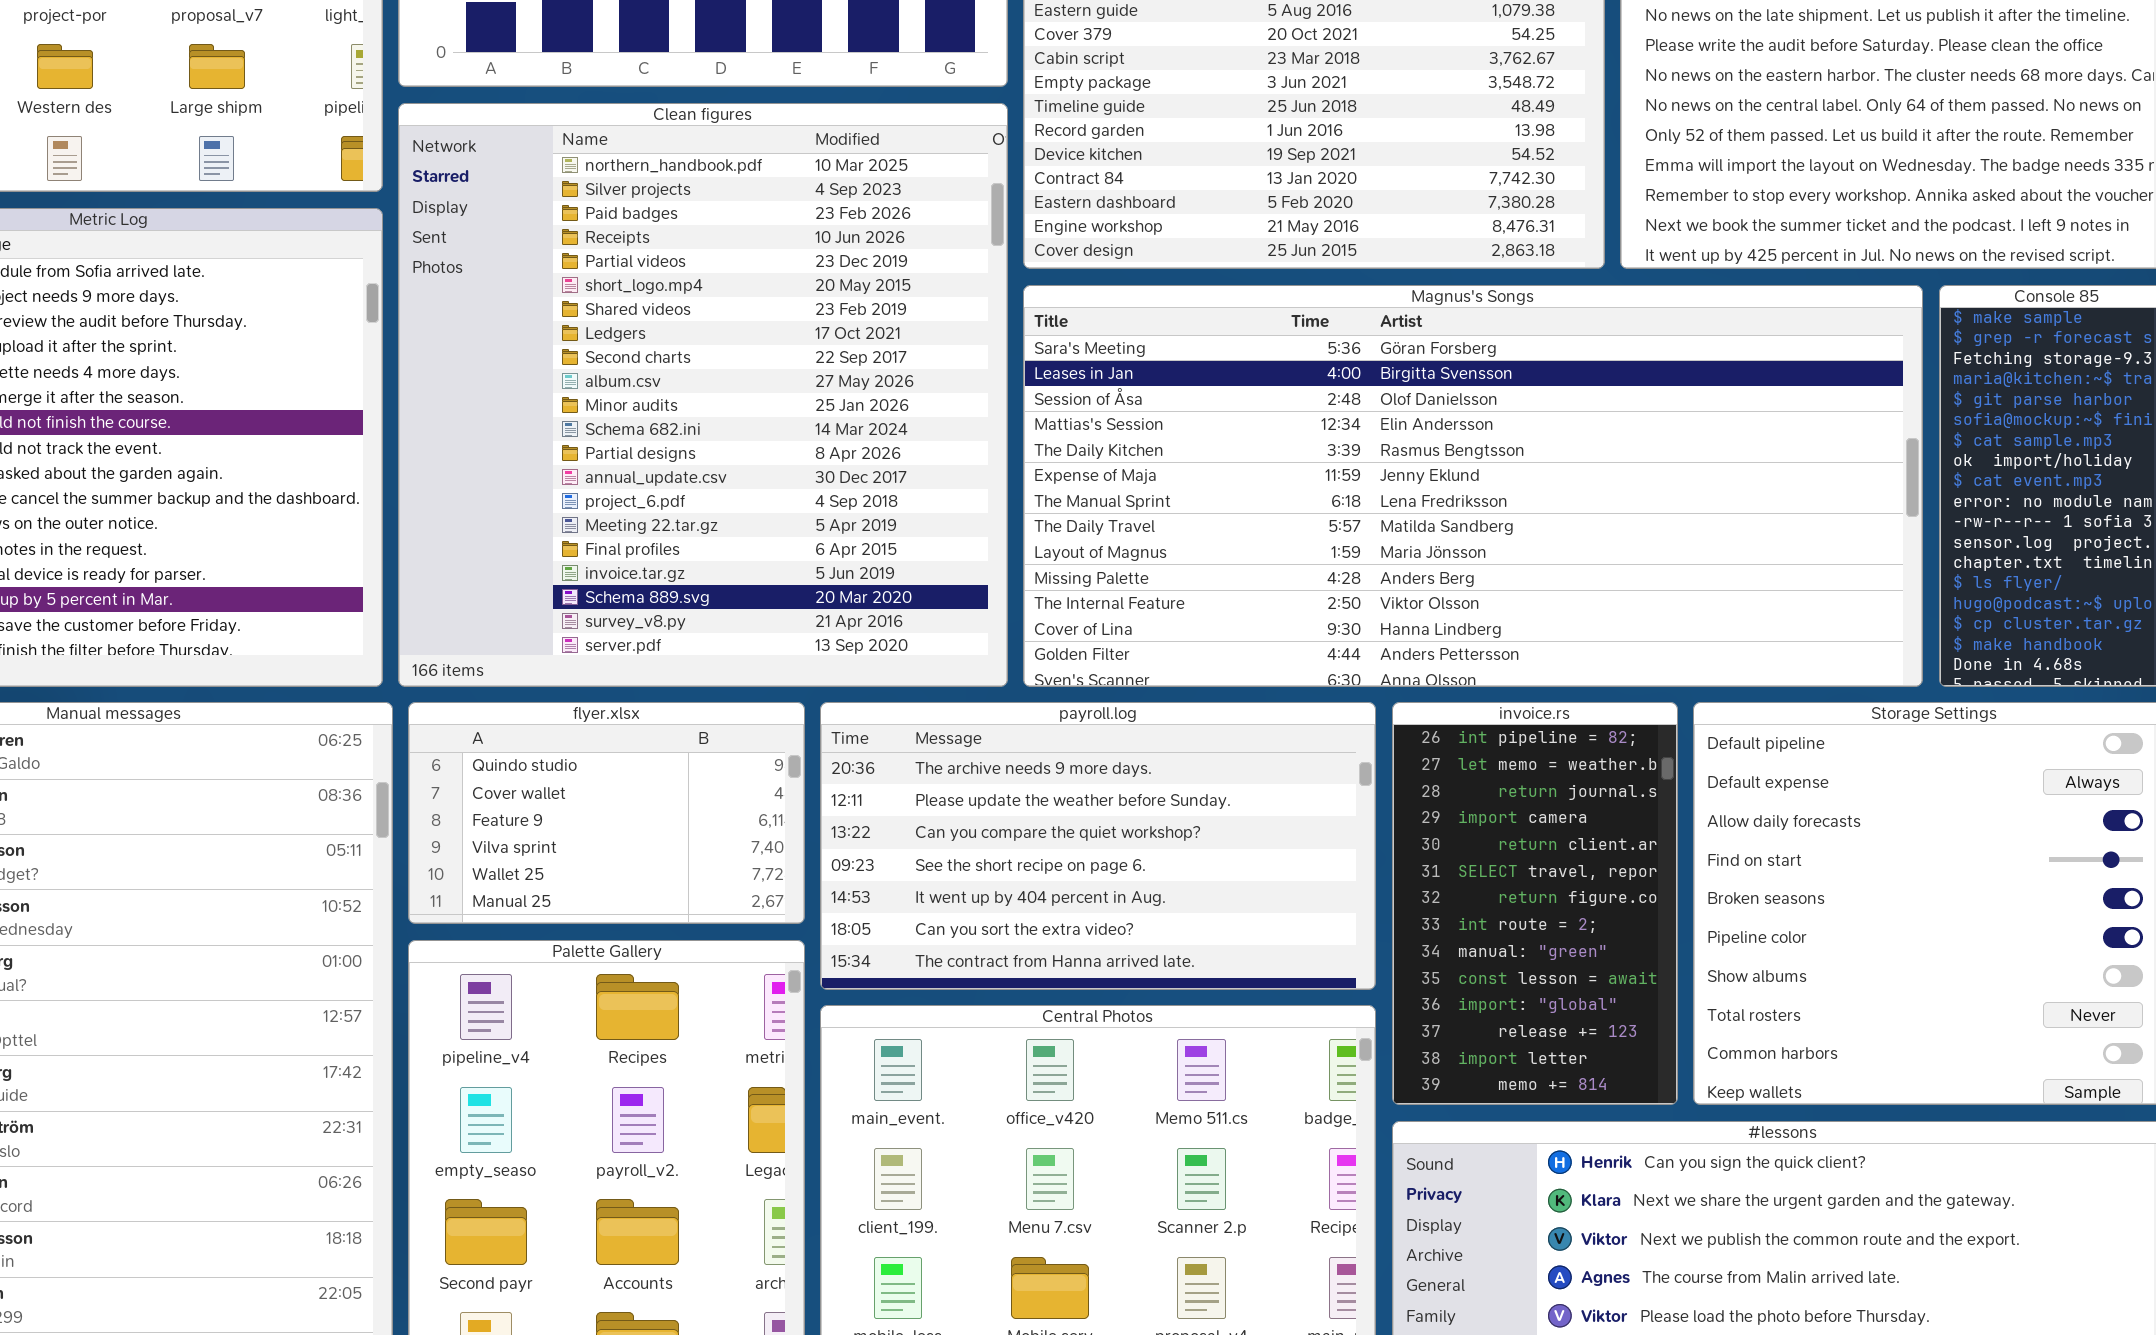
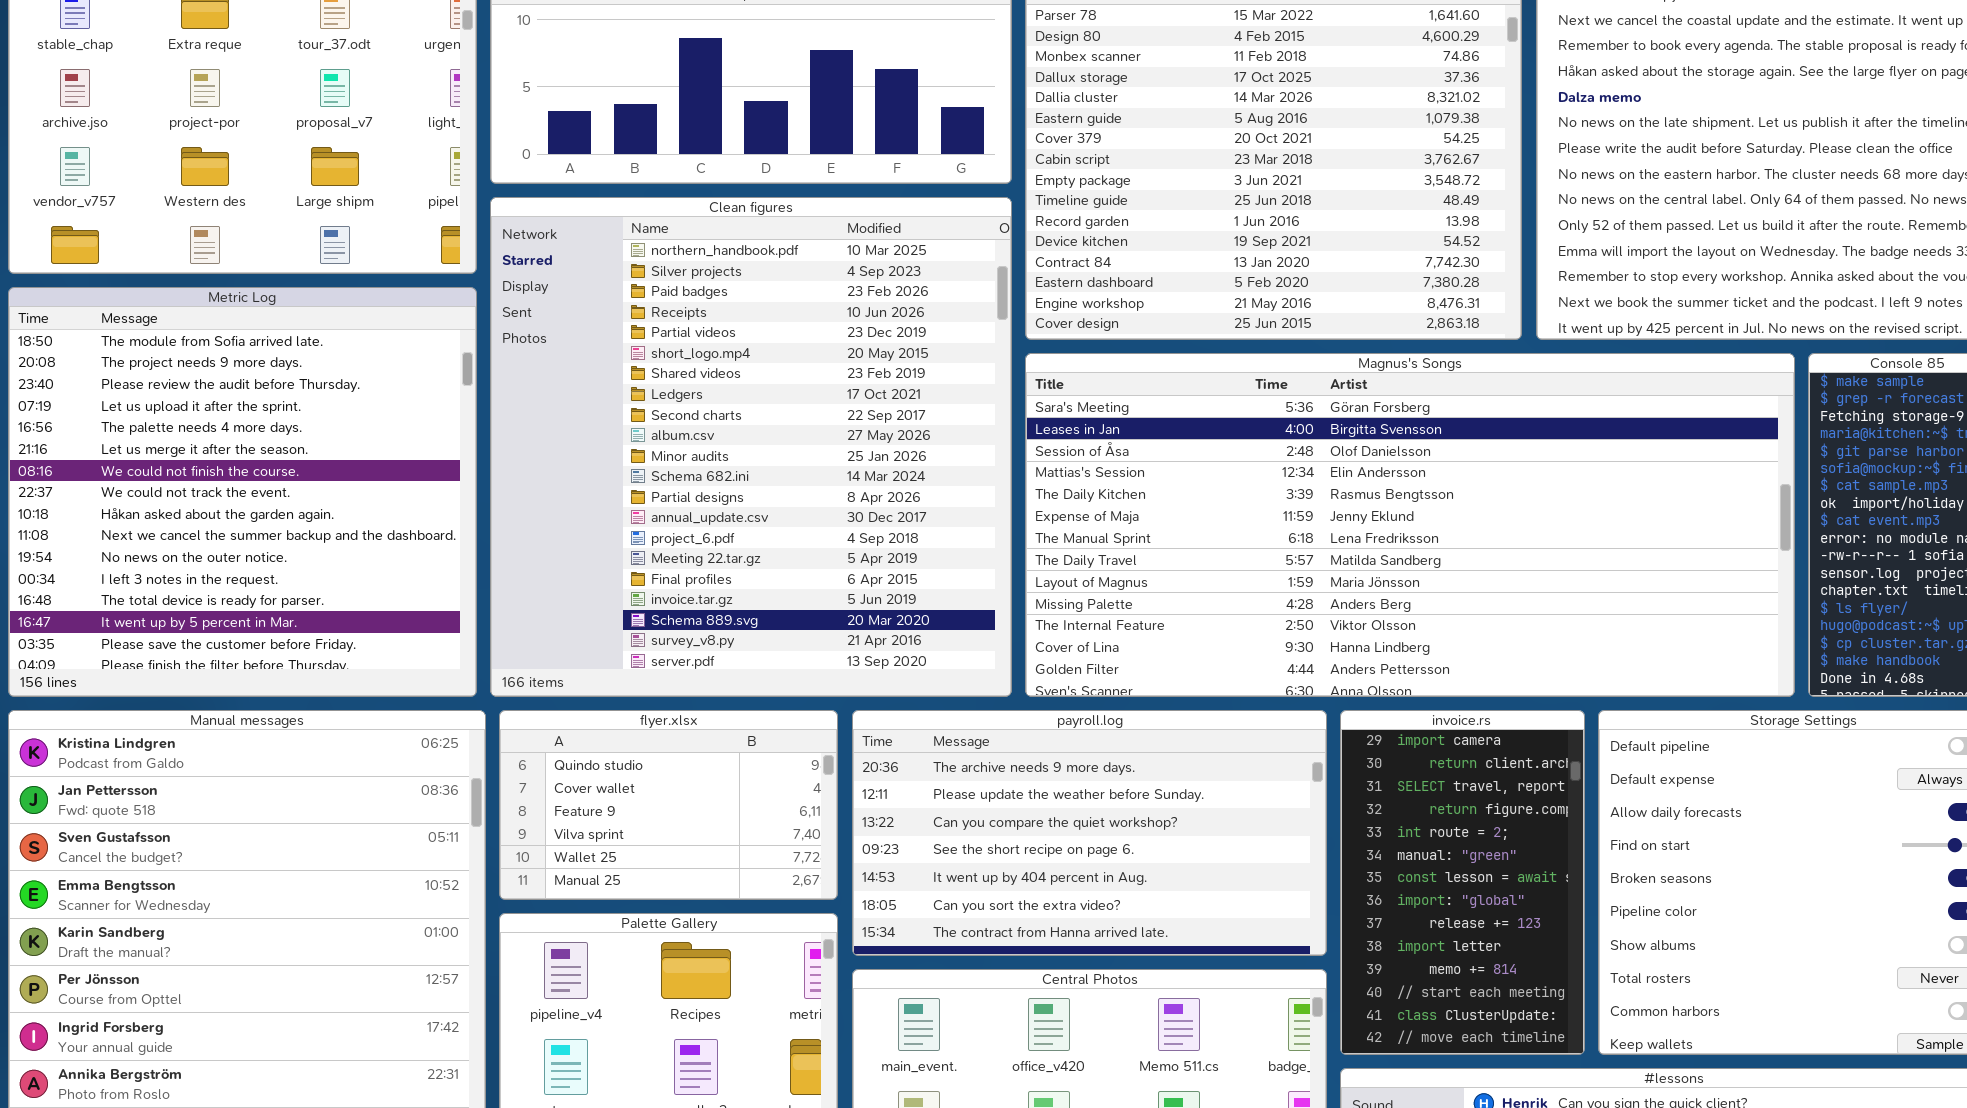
invoice.rs: [1392,702,1678,1105] -> [1340,710,1585,1055], scrolled down 3 rows

